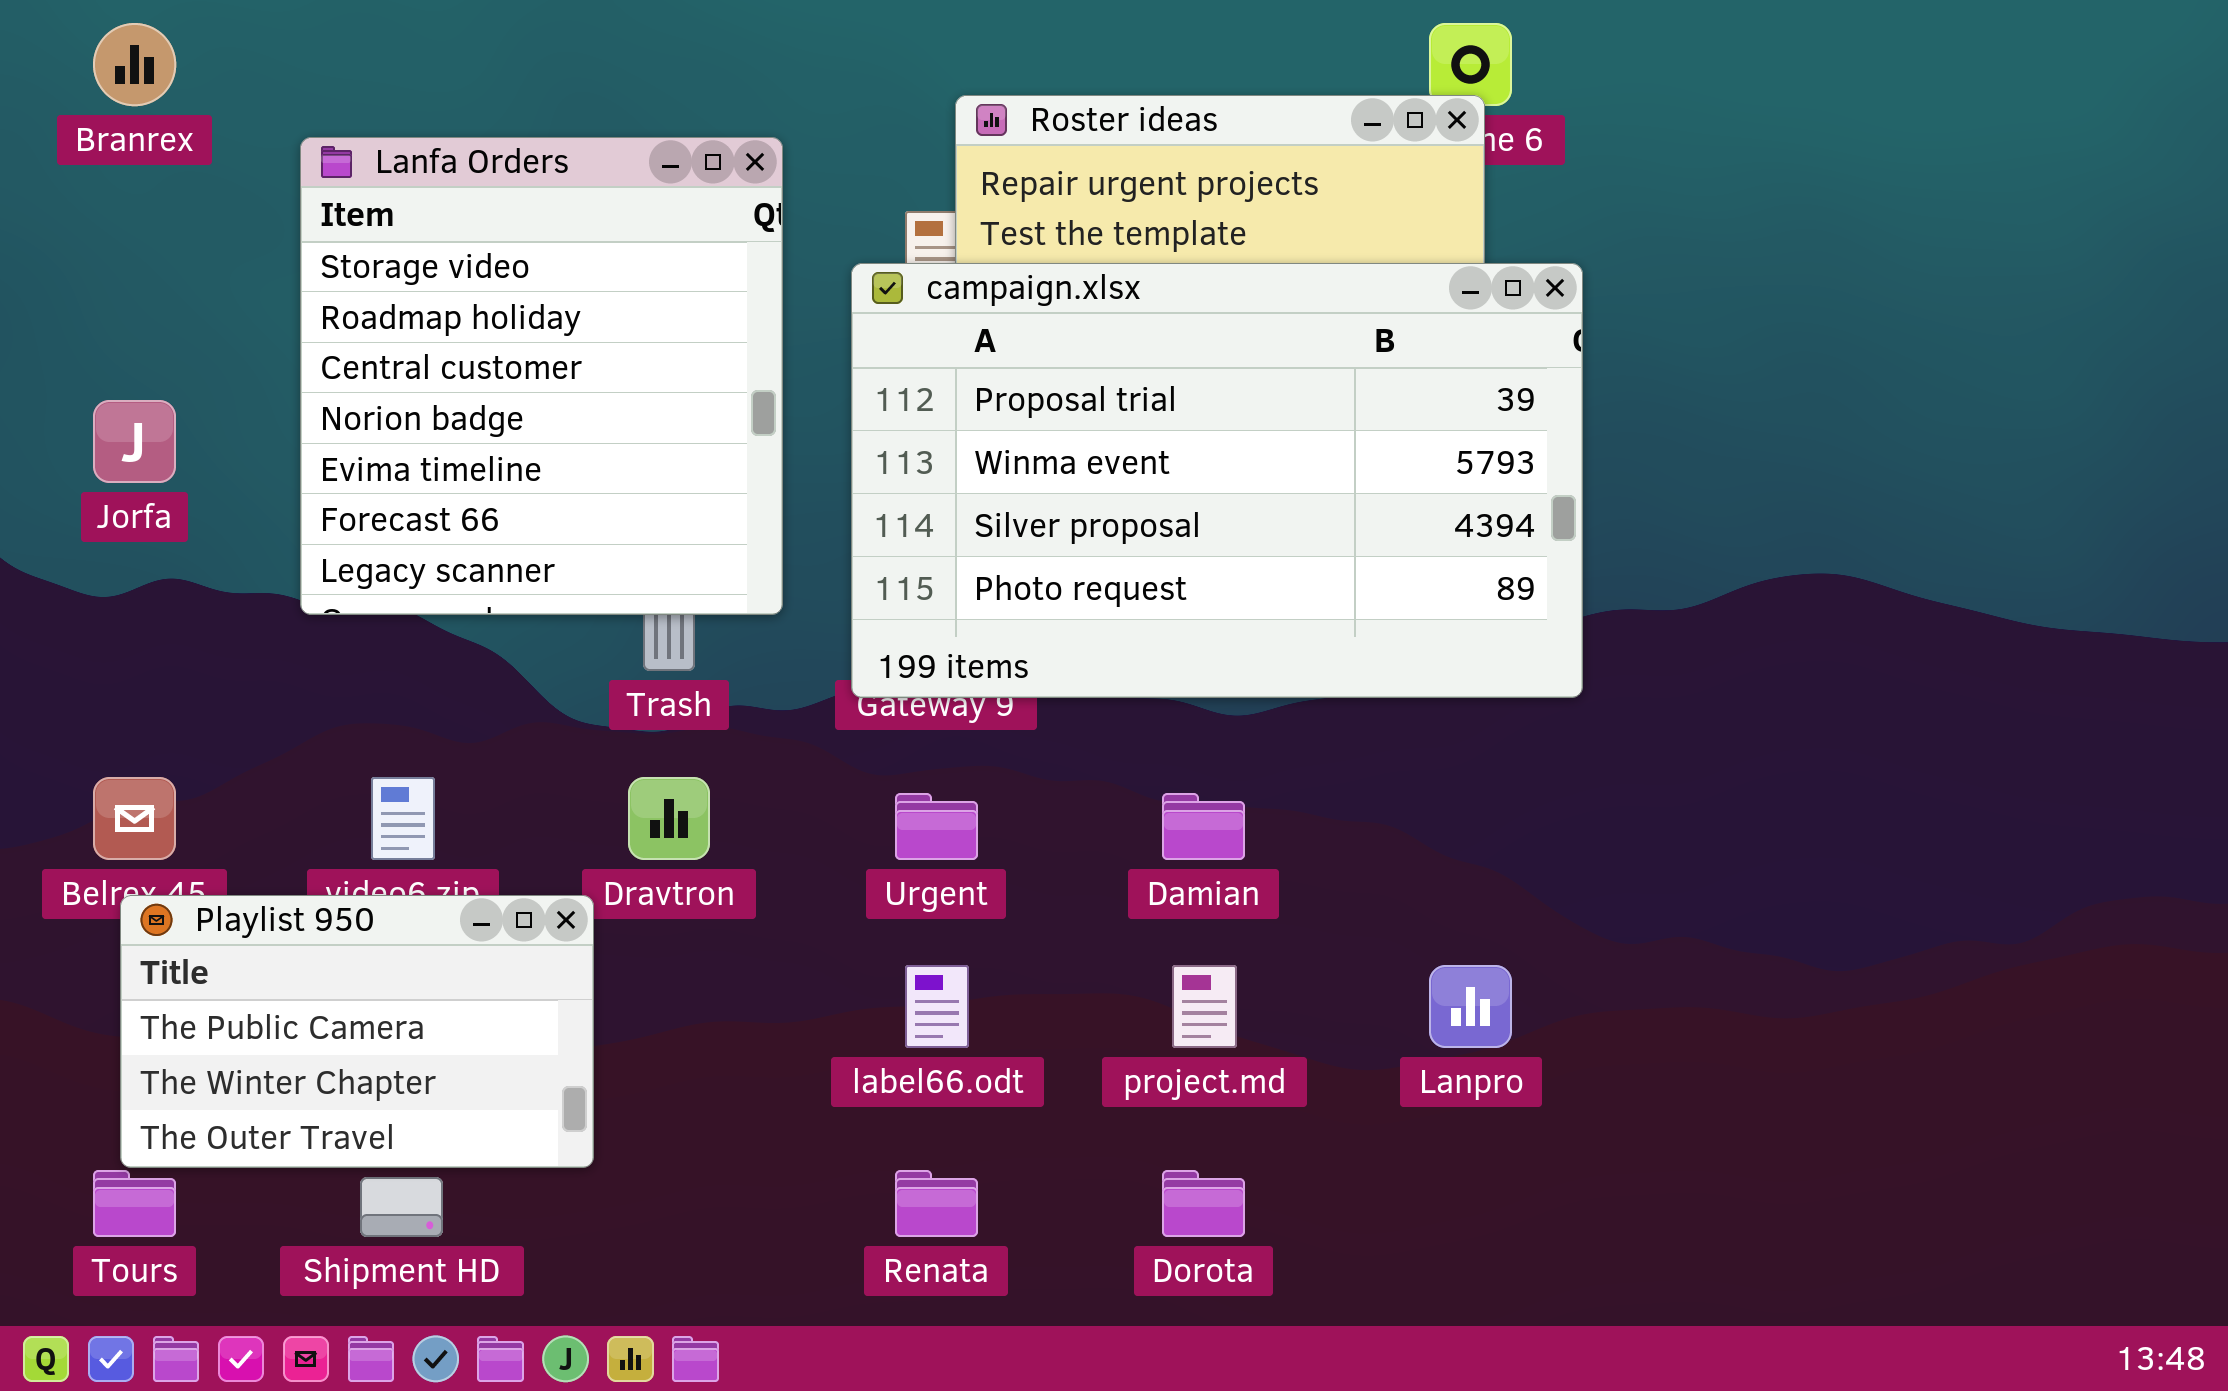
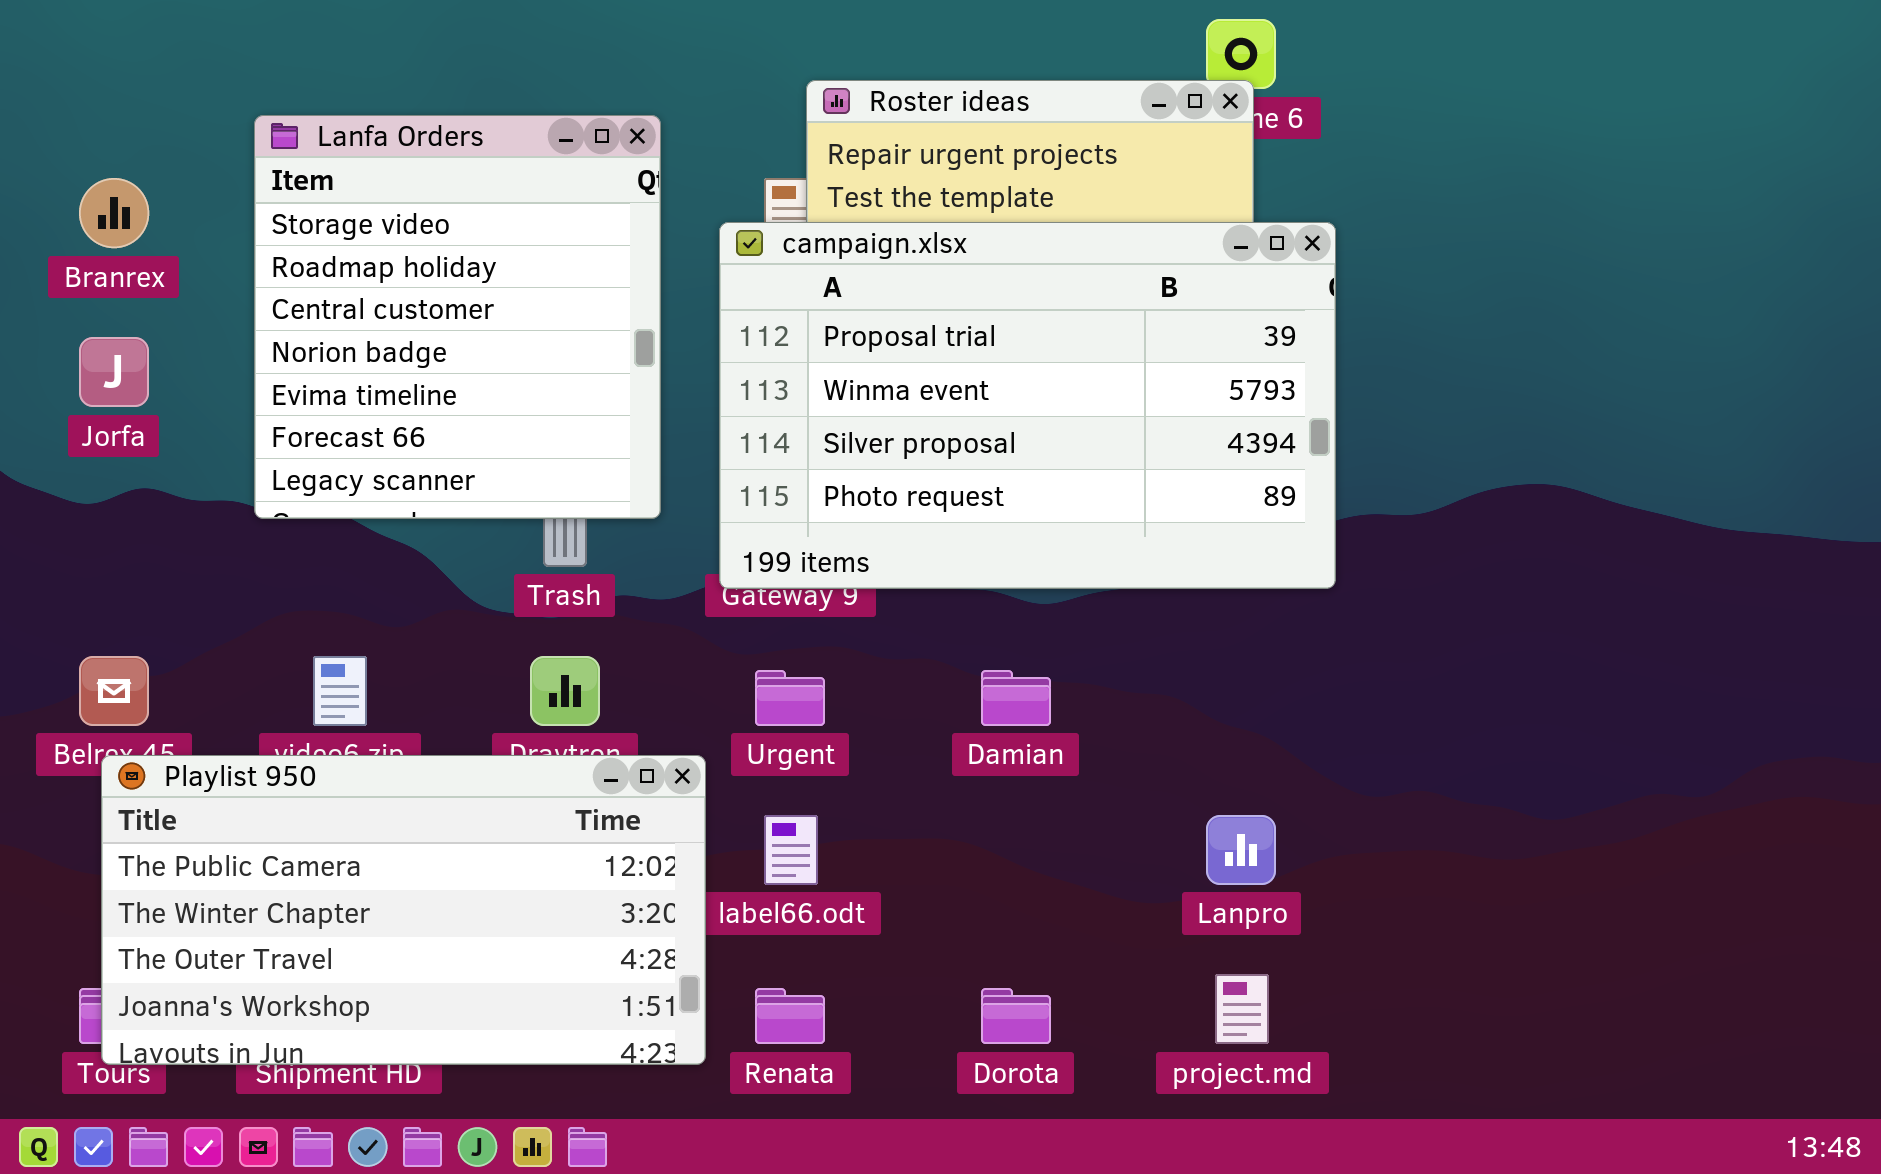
Branrex: [93,23,176,106] -> [79,178,149,248], moved
Playlist 950: [120,895,594,1168] -> [101,755,706,1065], resized
project.md: [1172,965,1237,1048] -> [1215,974,1269,1044], moved

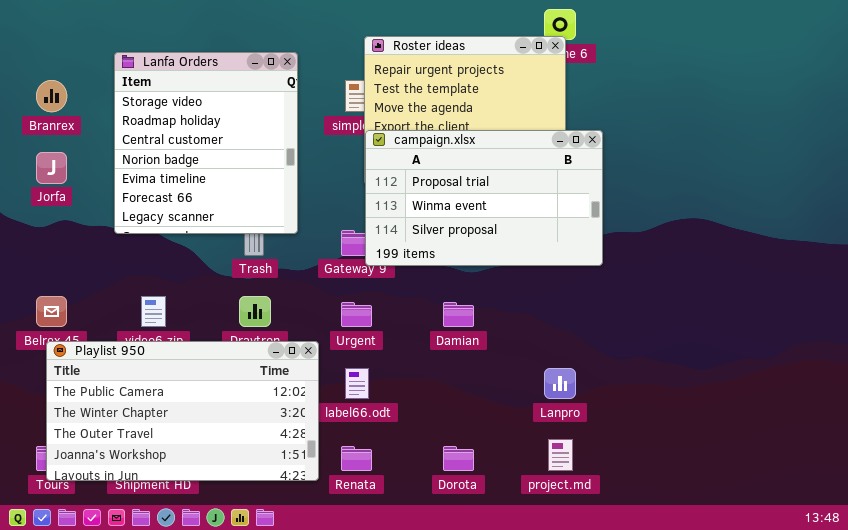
campaign.xlsx: [719,222,1336,589] -> [365,130,603,266], resized

